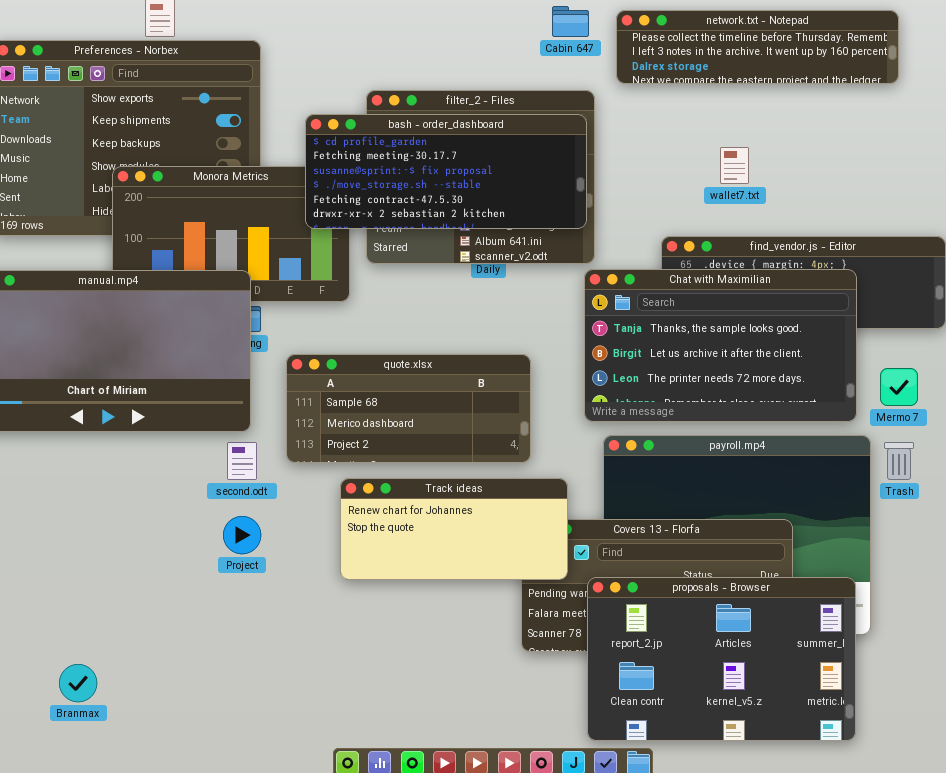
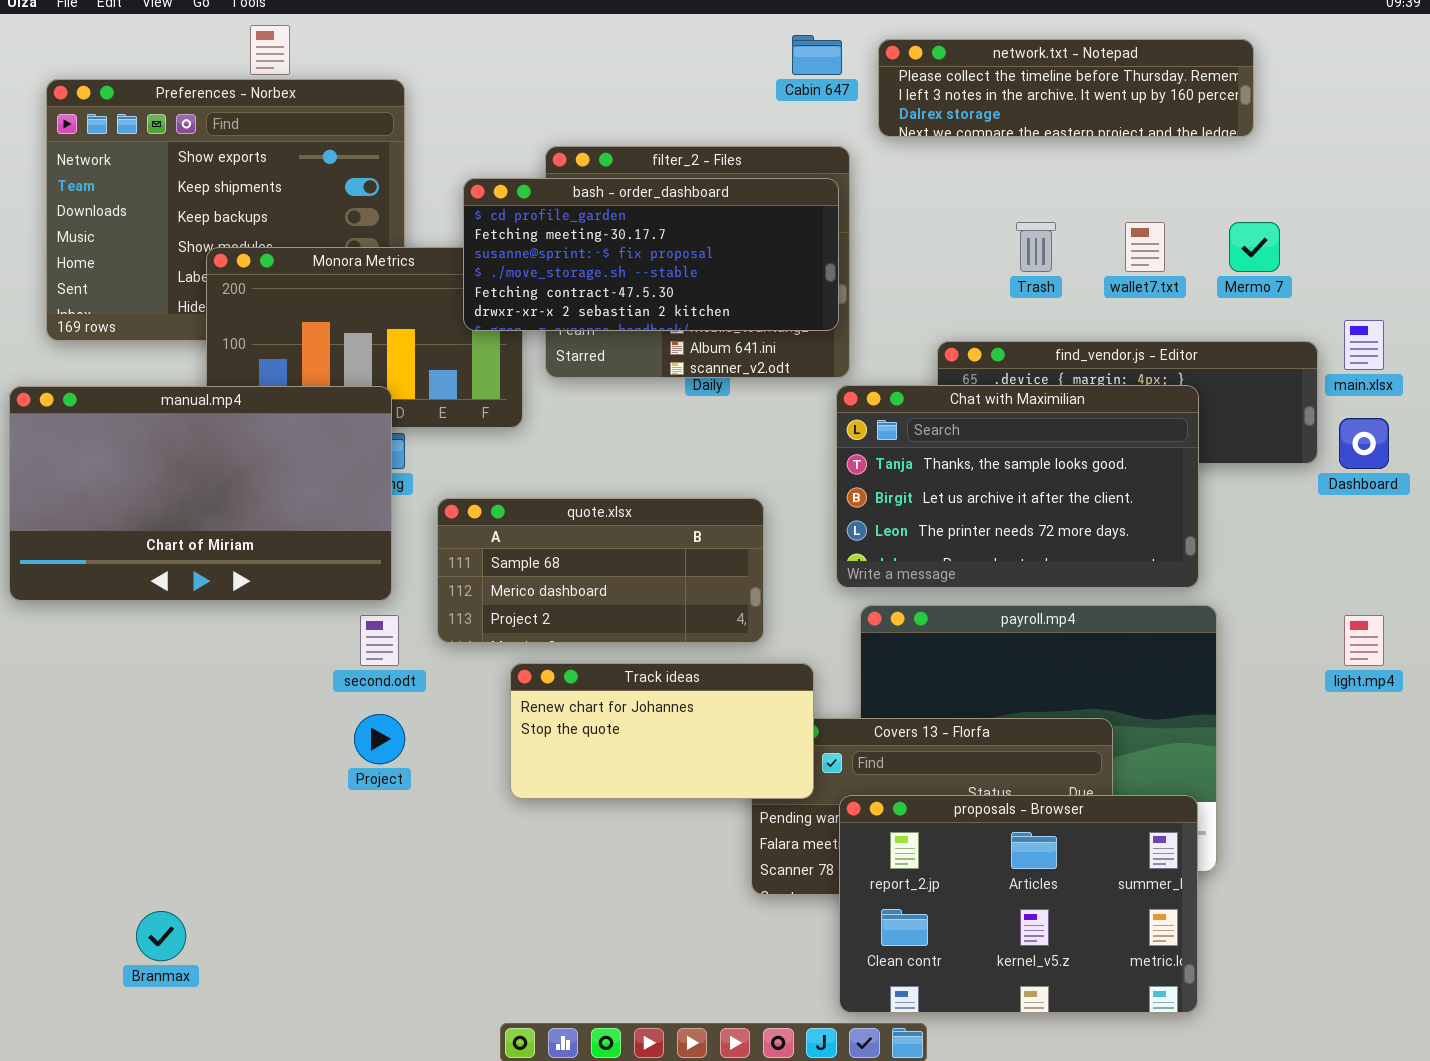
wallet7.txt: [720,147,749,184] -> [1125,222,1165,272], moved
Mermo 7: [880,368,918,406] -> [1229,222,1280,272], moved
Trash: [884,442,914,480] -> [1016,222,1056,272], moved

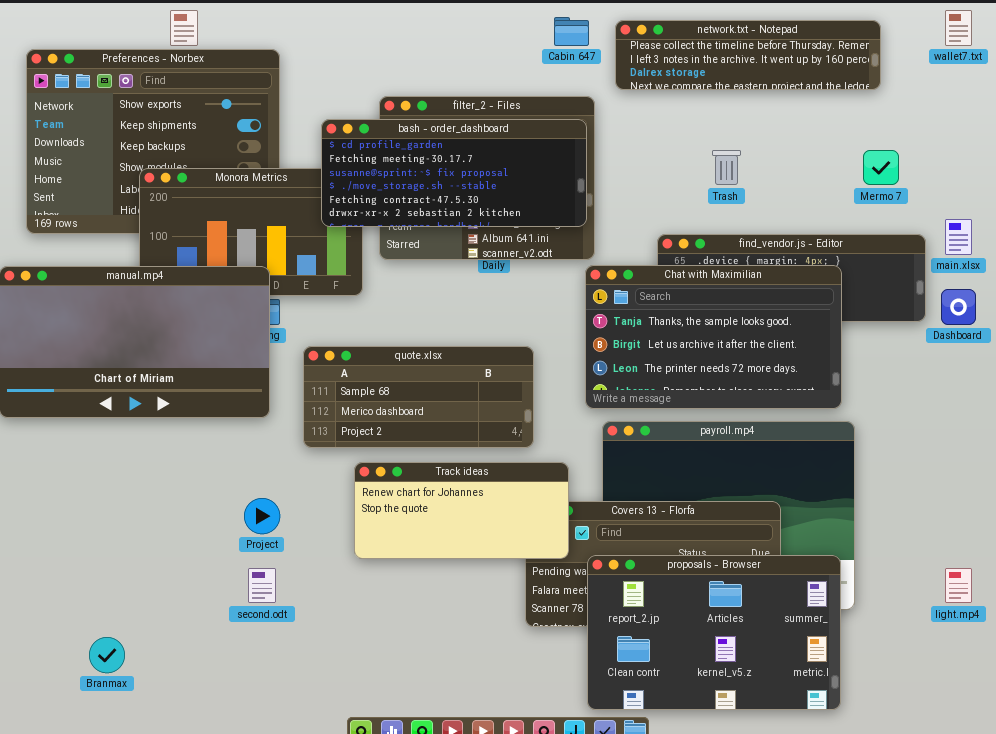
wallet7.txt: [1125,222,1165,272] -> [945,10,972,46], moved
second.odt: [360,615,399,666] -> [248,568,276,603], moved
light.mp4: [1344,615,1384,666] -> [945,568,972,603], moved

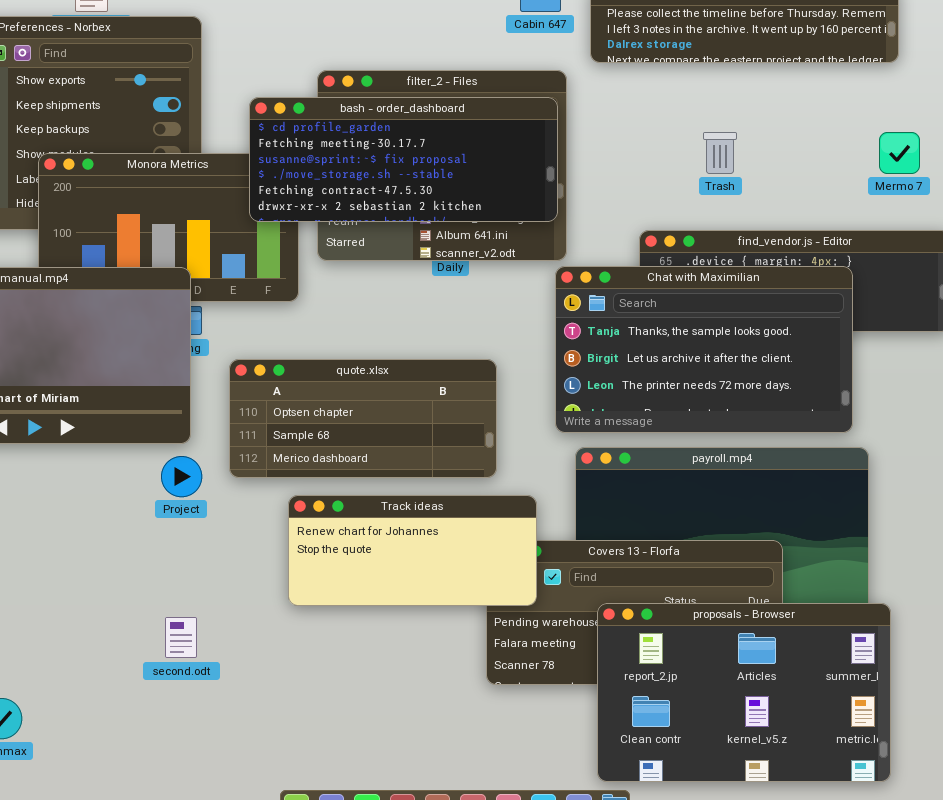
quote.xlsx: [303,346,534,448] -> [229,359,497,478], scrolled up 1 row
Project: [244,498,280,534] -> [161,456,202,497], moved
proposals - Browser: [587,555,841,710] -> [597,603,891,782], moved

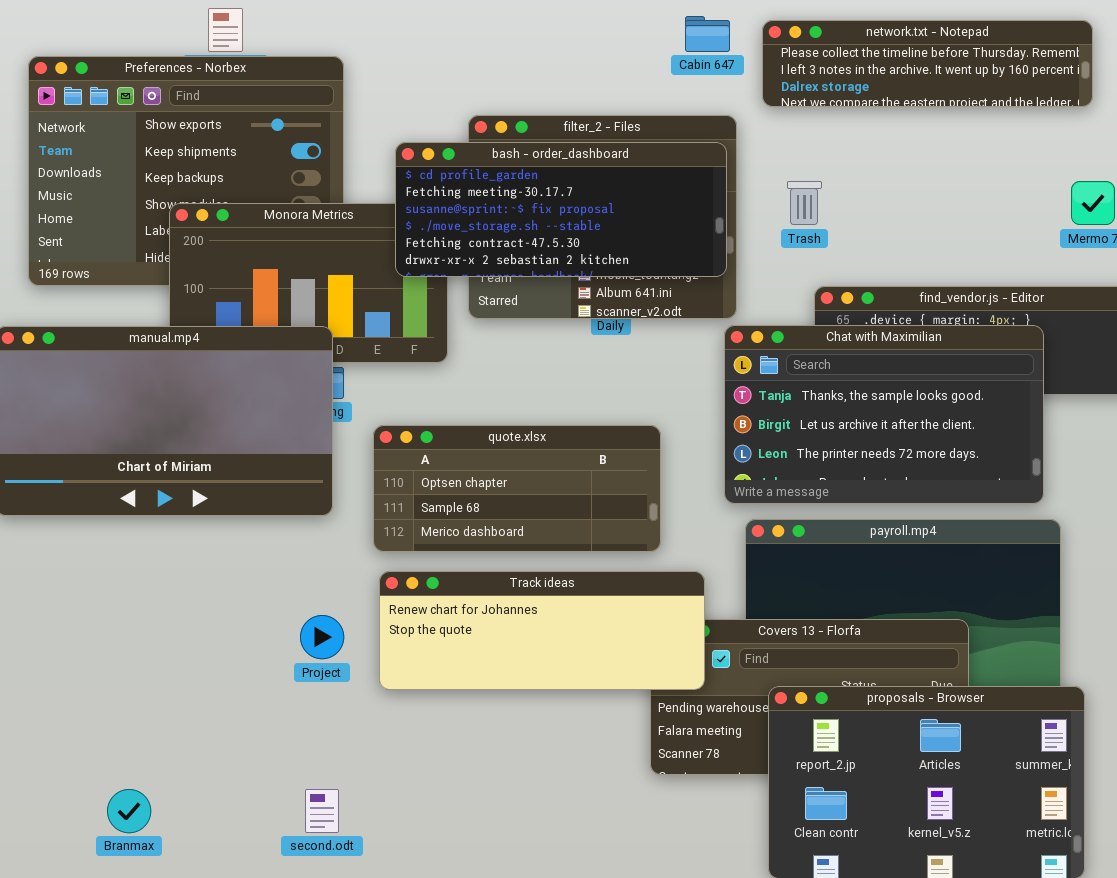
Trash: [703,132,737,174] -> [787,181,822,225], moved
Project: [161,456,202,497] -> [300,615,344,659], moved
Track ideas: [288,495,537,606] -> [379,571,705,690], resized
second.odt: [165,617,197,658] -> [305,789,339,833], moved

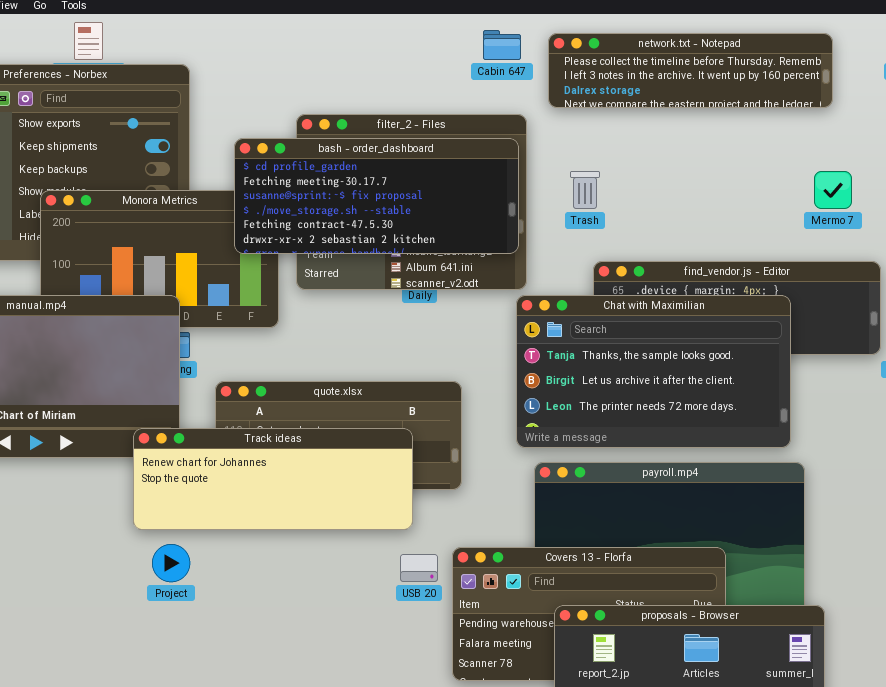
Track ideas: [379,571,705,690] -> [133,428,413,530], moved

